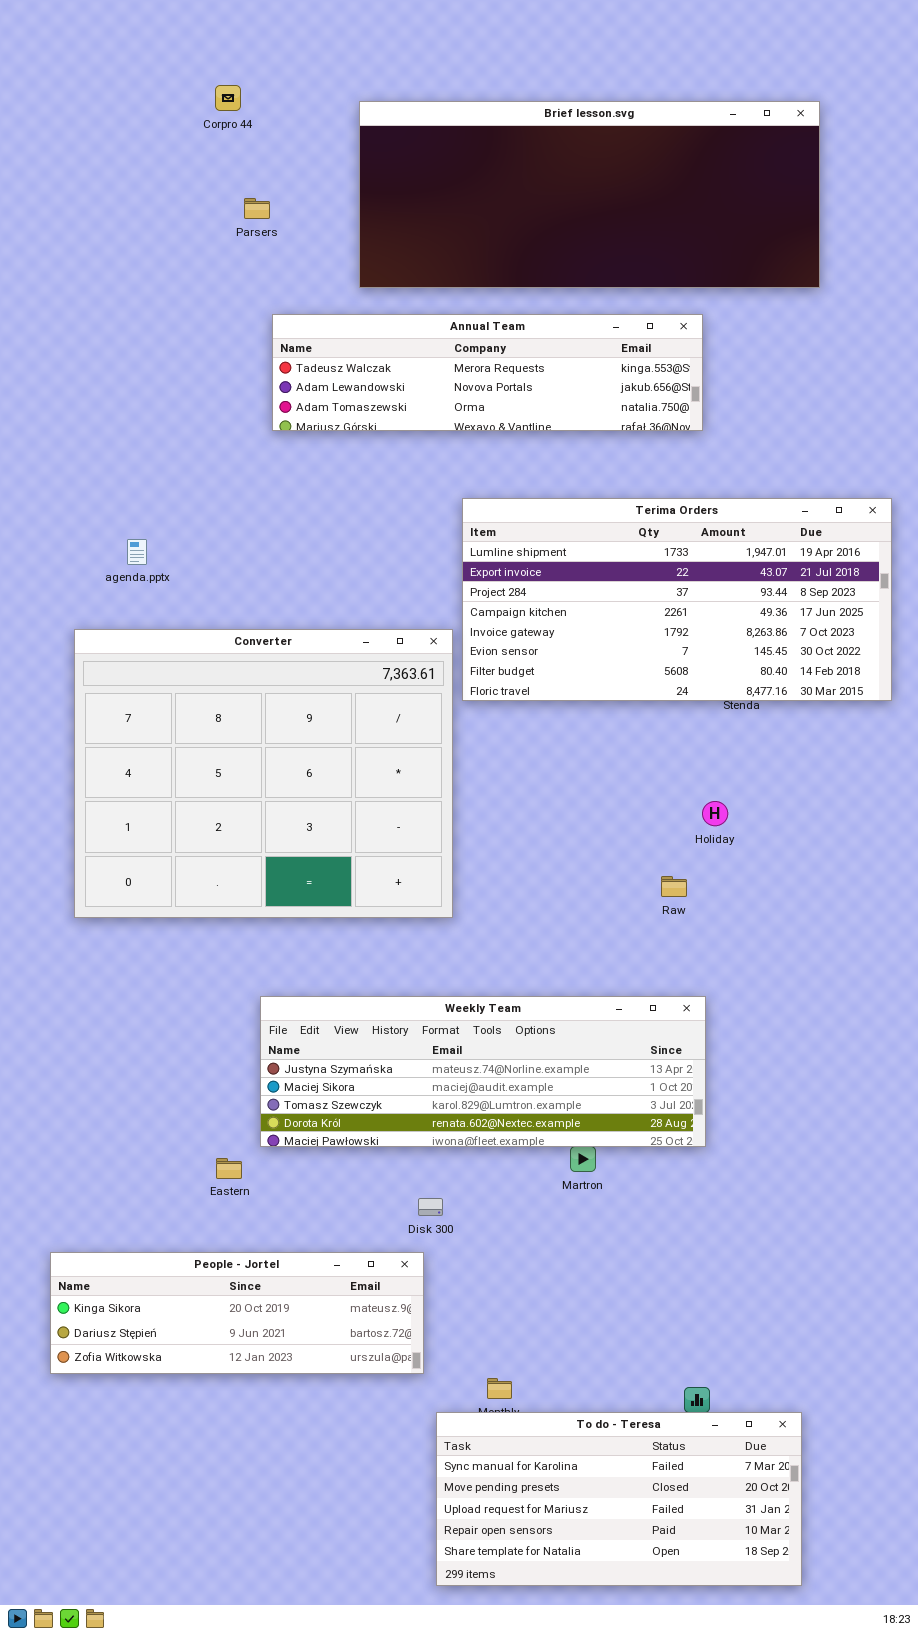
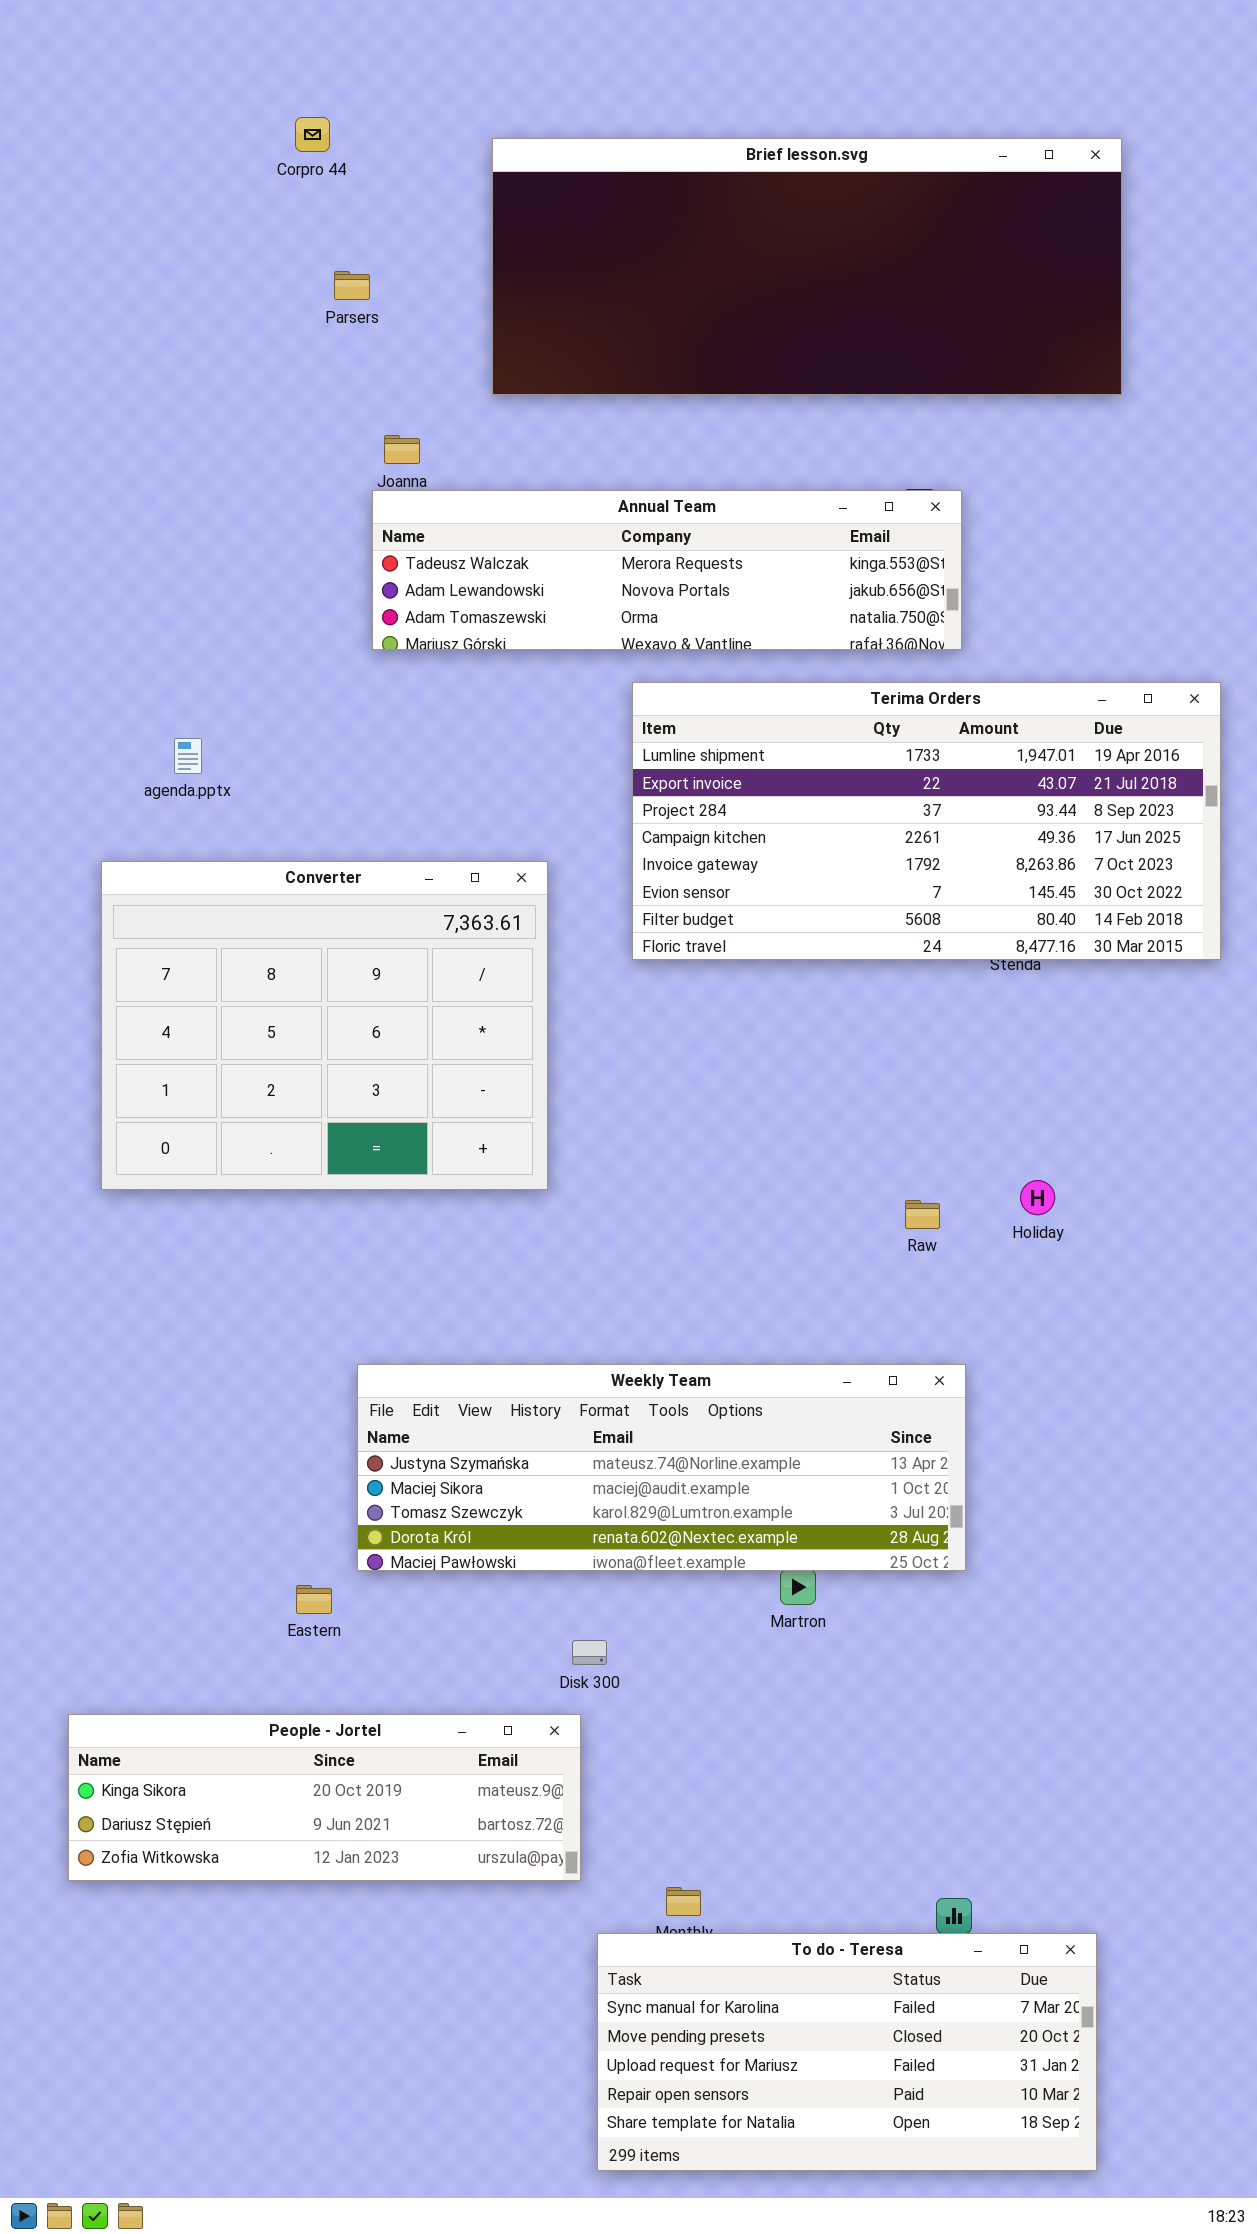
Annual Team: [272,314,703,431] -> [372,490,962,650], moved
Converter: [74,629,453,918] -> [101,861,548,1190], resized
Holiday: [702,801,728,826] -> [1020,1180,1055,1215], moved

